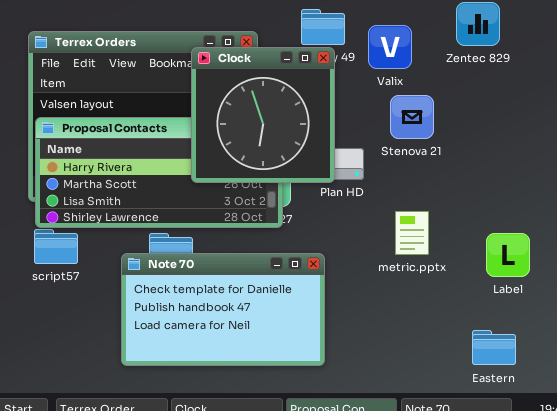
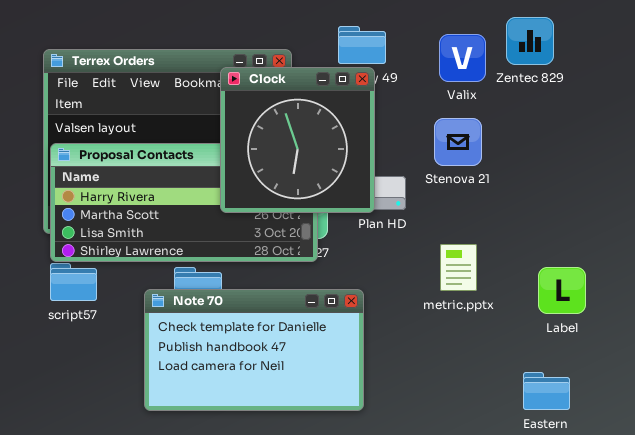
Valix: [368,25,412,69] -> [439,34,486,82], moved

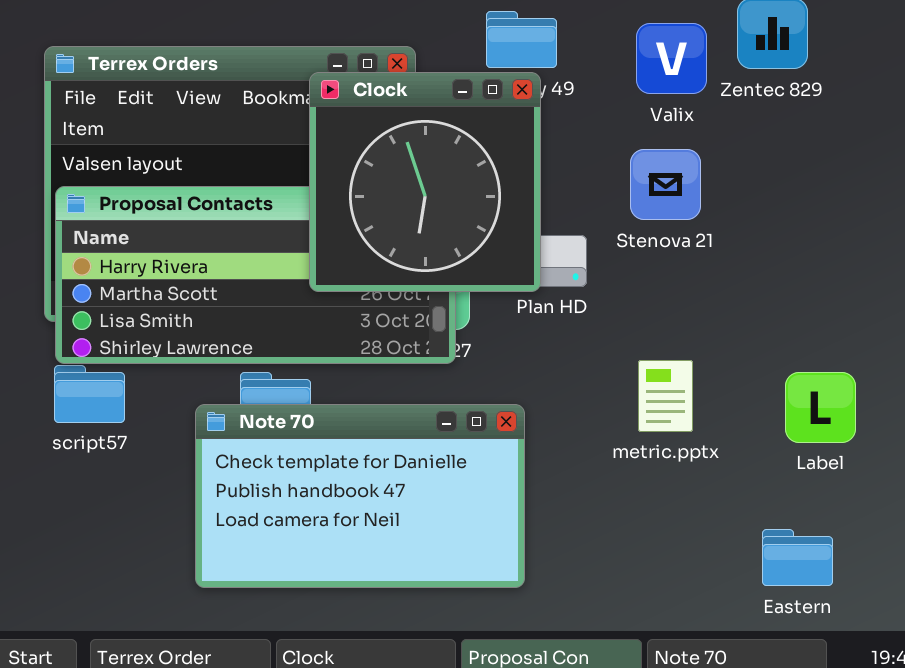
metric.pptx: [440,244,477,291] -> [638,360,693,432], moved

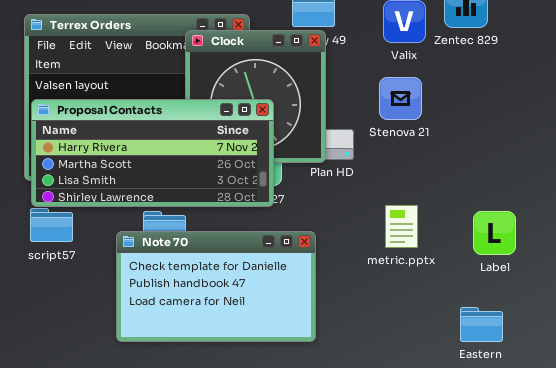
Proposal Contacts: [55,186,456,364] -> [31,99,274,207], raised

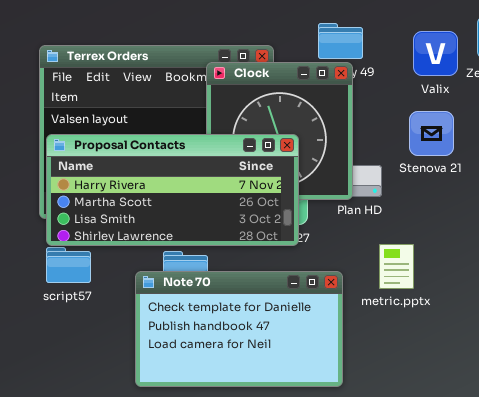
metric.pptx: [385,205,418,248] -> [379,244,414,289], moved

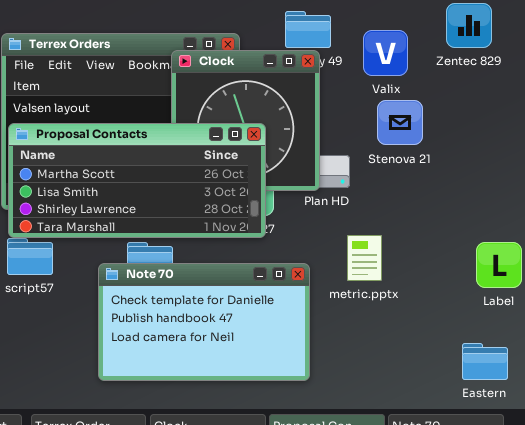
Valix: [413,31,458,76] -> [363,30,408,76], moved
Proposal Contacts: [46,134,299,246] -> [8,123,266,238], scrolled down 1 row

